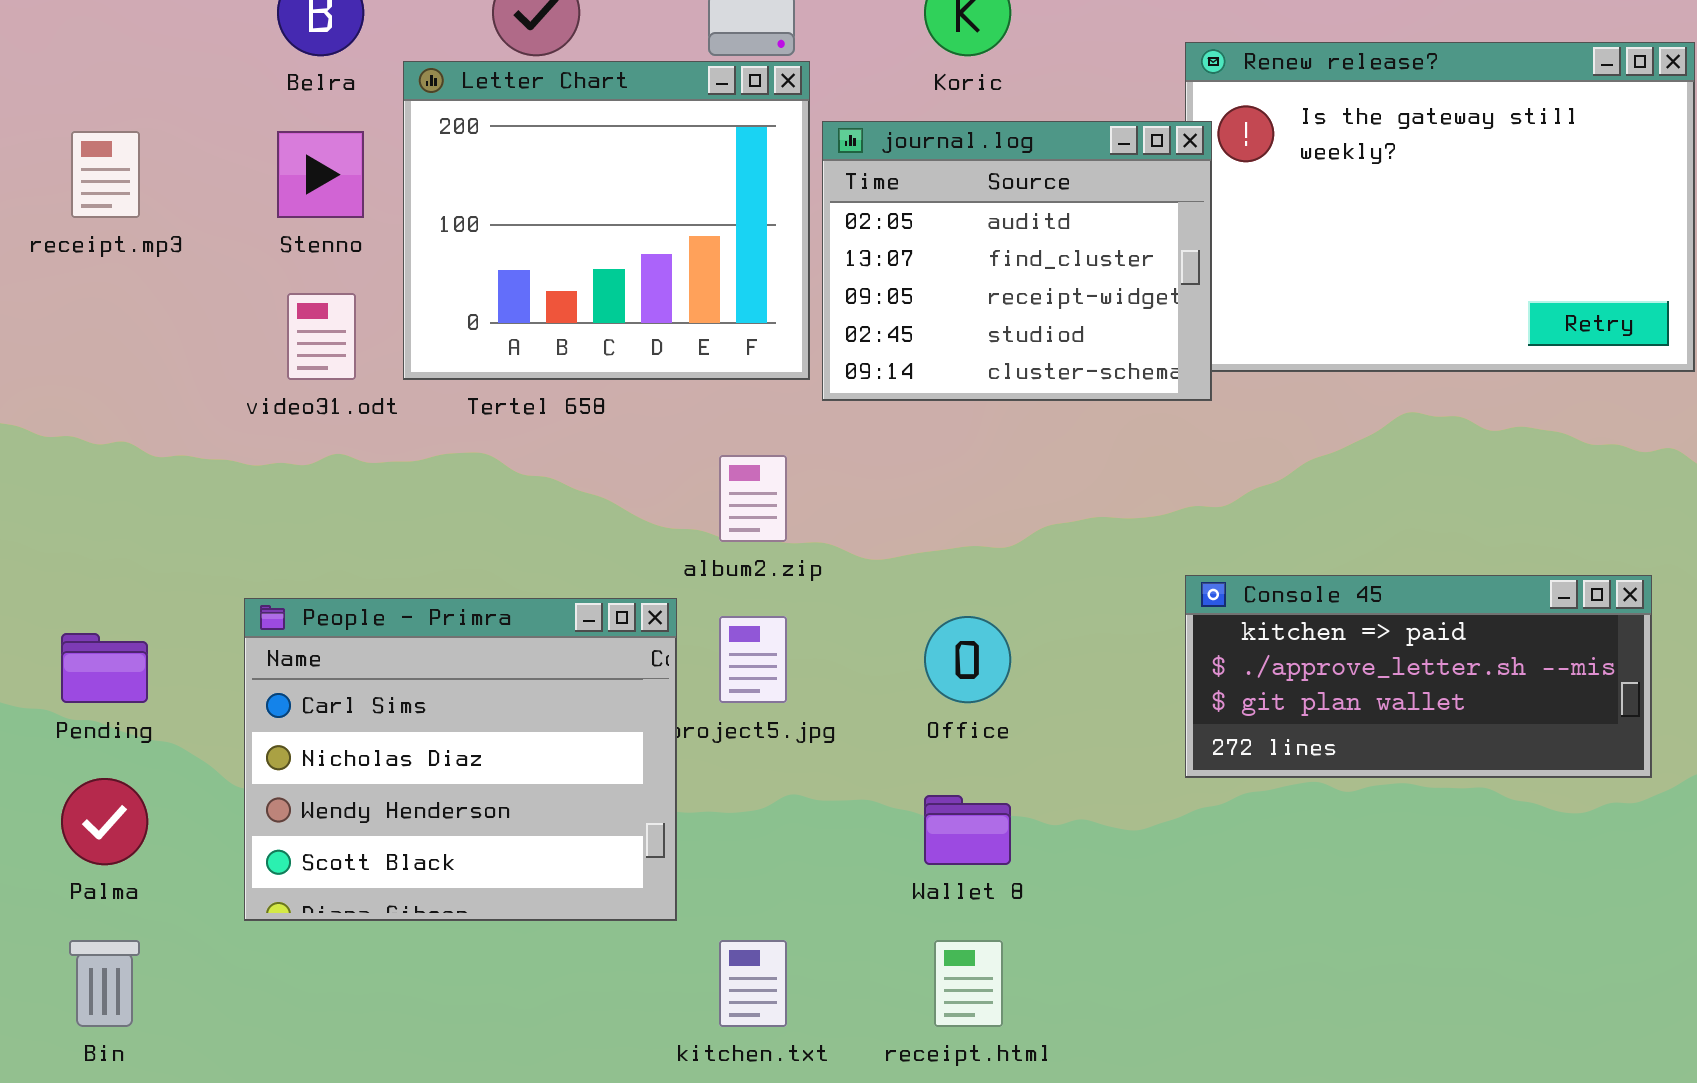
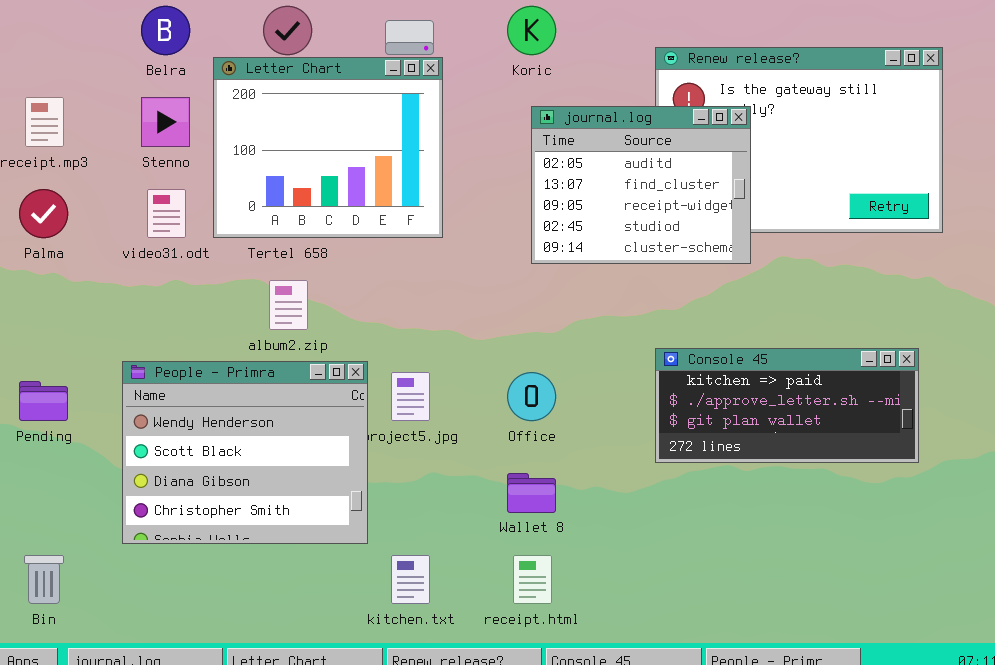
journal.log: [822,121,1212,401] -> [531,106,751,264], moved
album2.zip: [719,455,787,542] -> [269,280,308,330], moved
People - Primra: [244,598,677,921] -> [122,361,368,544], scrolled down 2 rows
Palma: [61,778,148,865] -> [19,189,68,238], moved

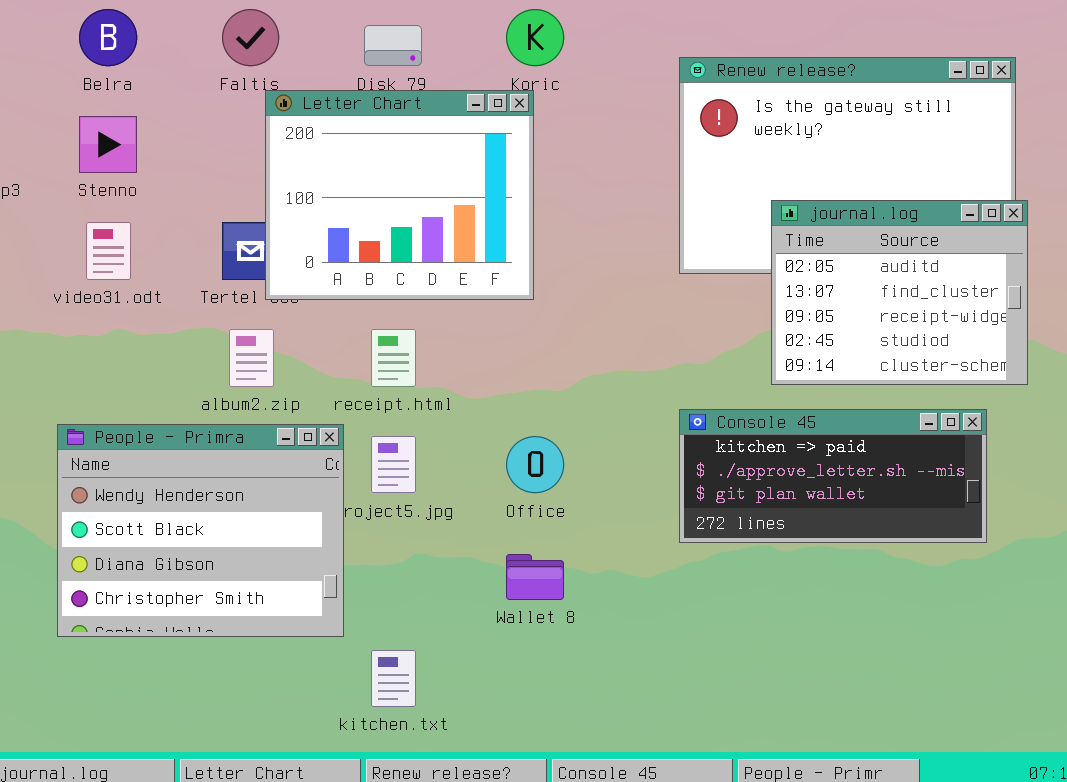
Letter Chart: [213,57,443,238] -> [265,90,534,300], moved
journal.log: [531,106,751,264] -> [771,200,1028,385], moved
receipt.html: [513,555,552,604] -> [371,329,416,387], moved

